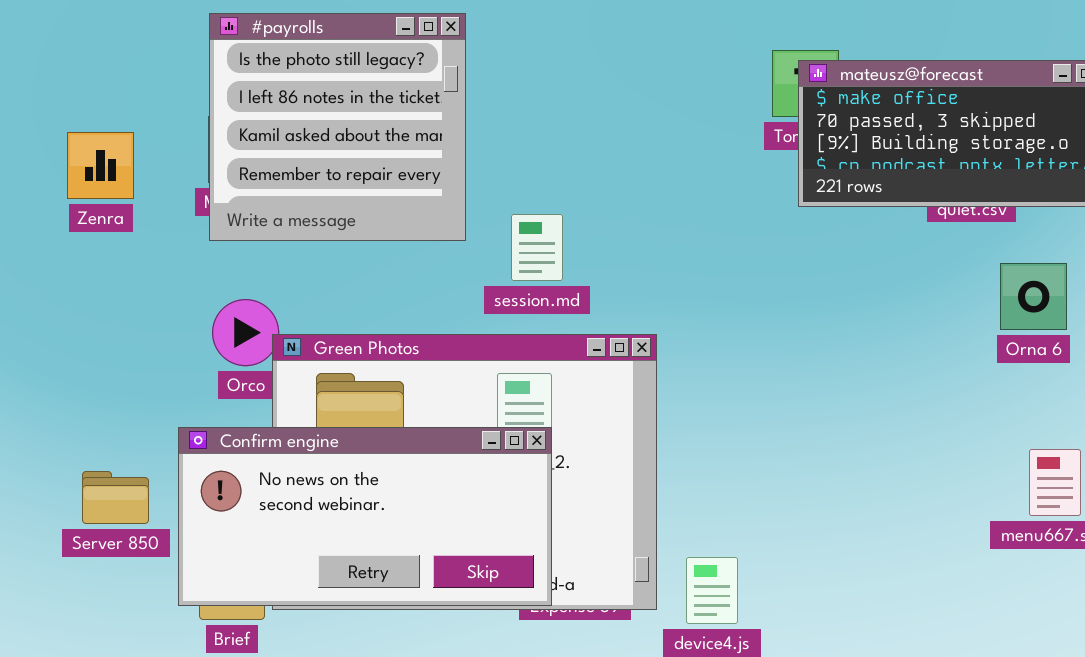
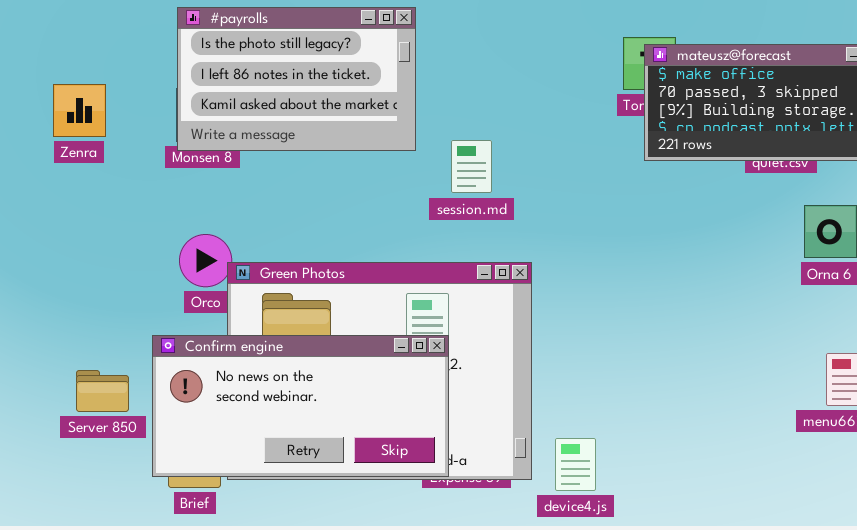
#payrolls: [209,13,466,241] -> [177,7,416,151], resized
Zenra: [67,132,134,199] -> [53,84,106,137], moved
session.md: [511,214,563,281] -> [451,140,492,193], moved

